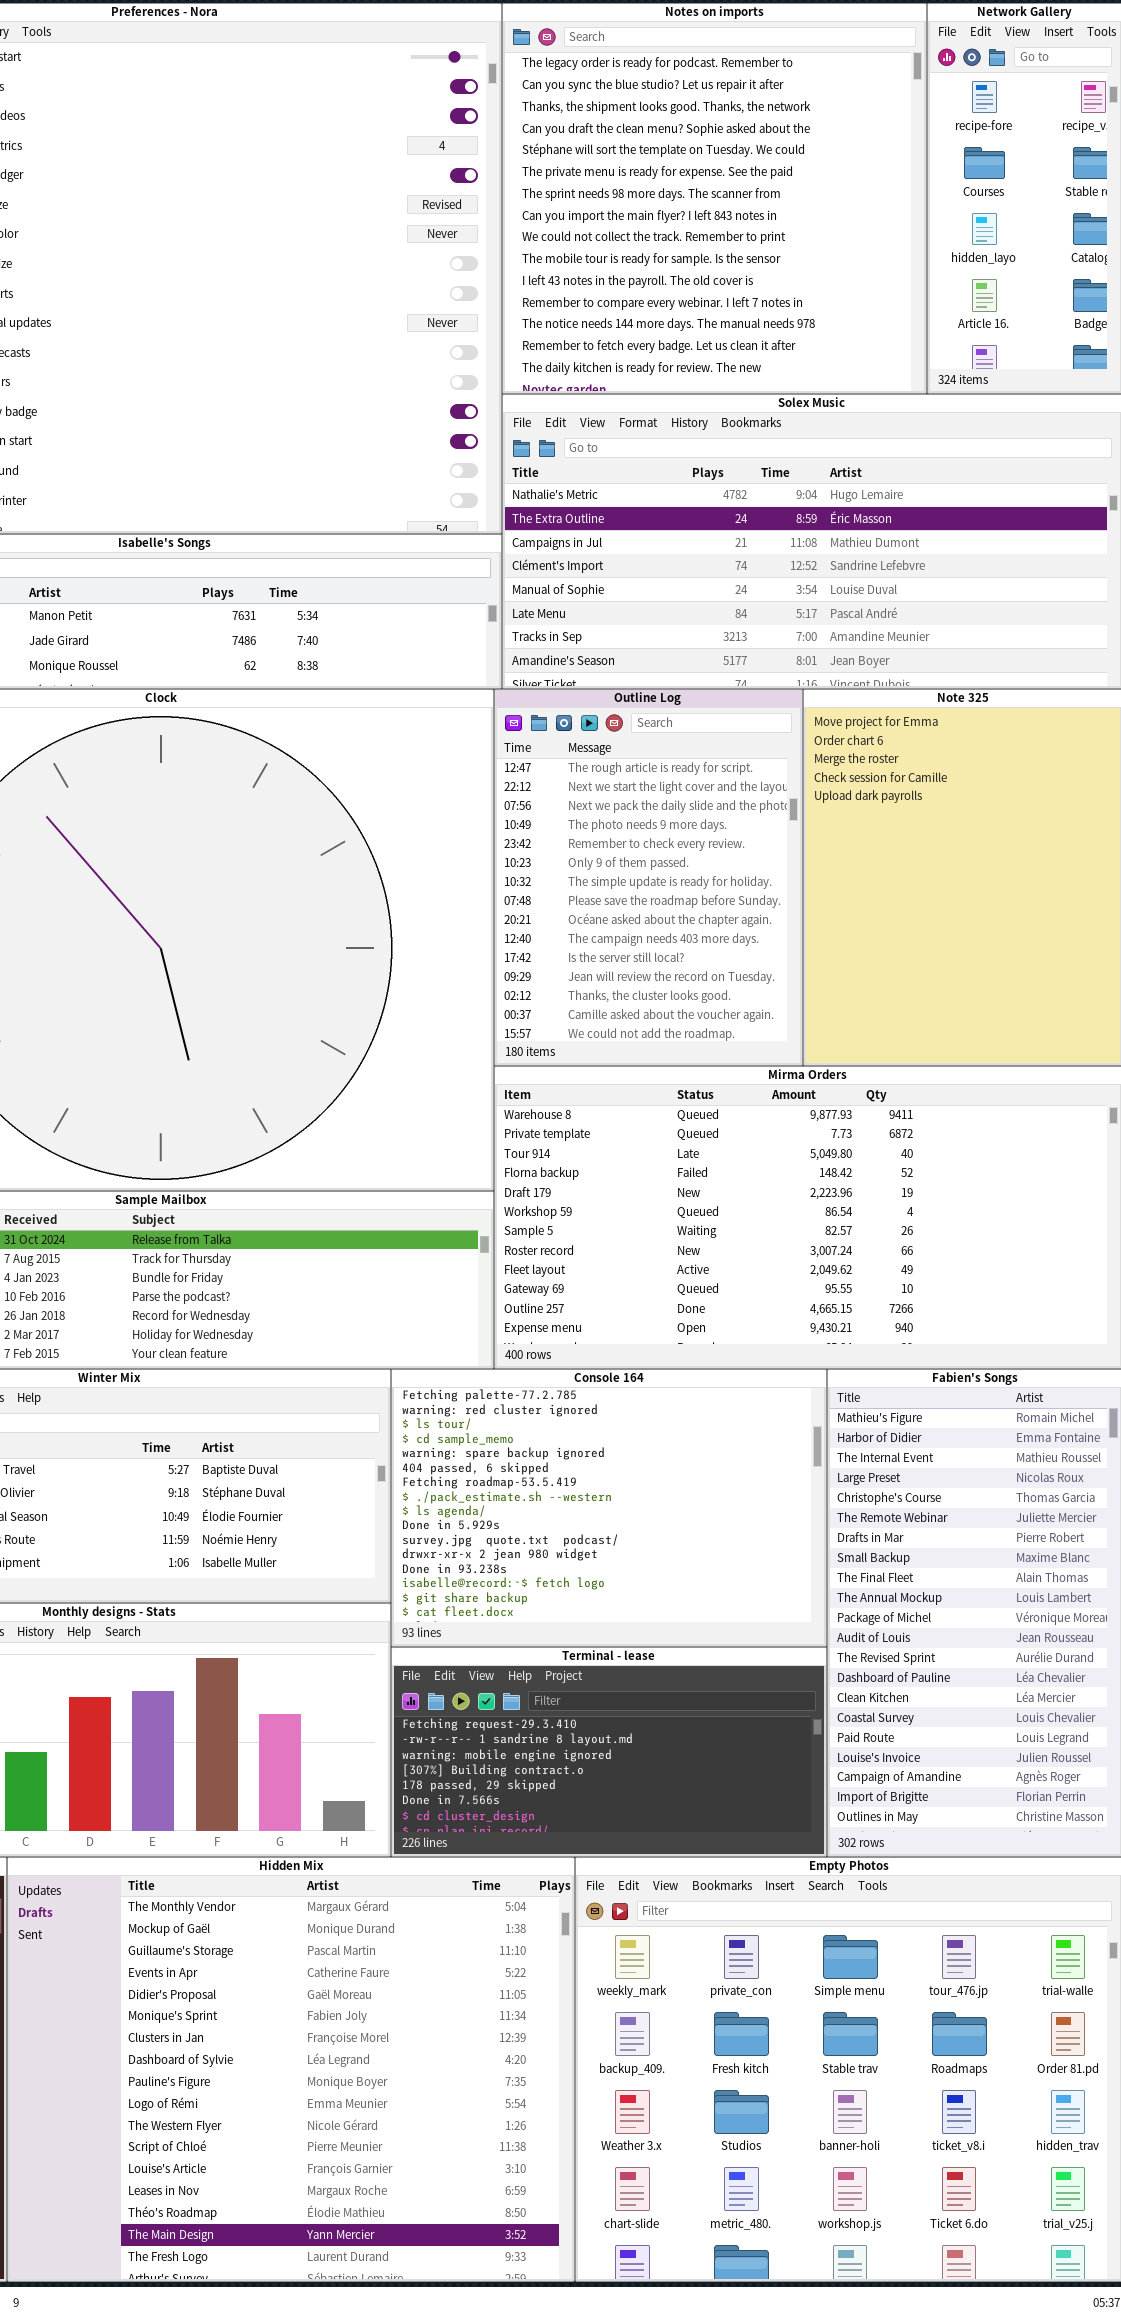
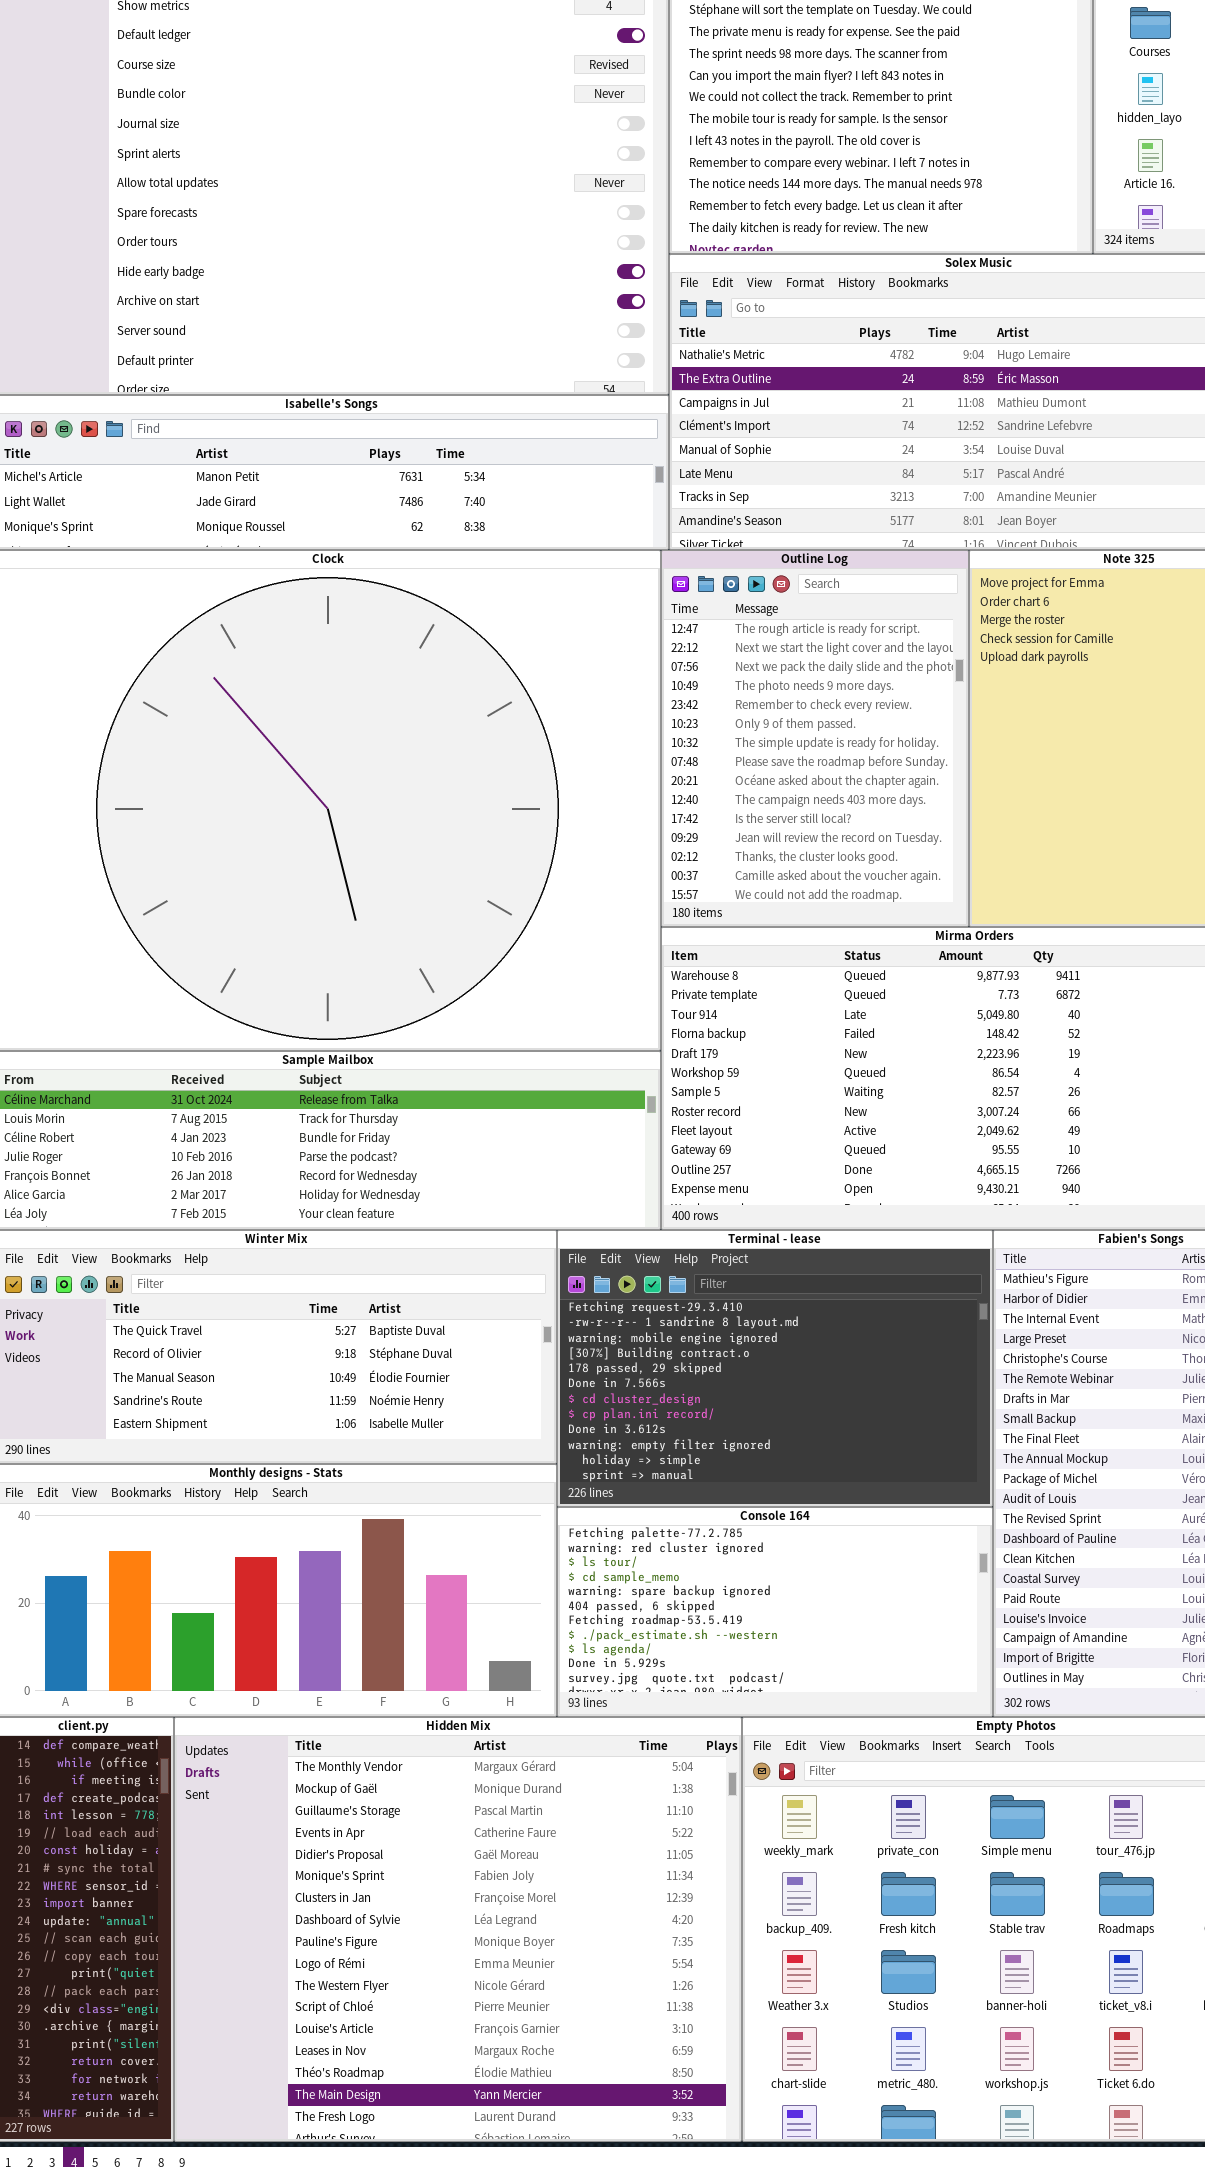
Console 164: [391,1369,827,1647] -> [557,1507,993,1717], moved, resized
Terminal - lease: [391,1647,827,1857] -> [557,1230,993,1507], moved, resized

